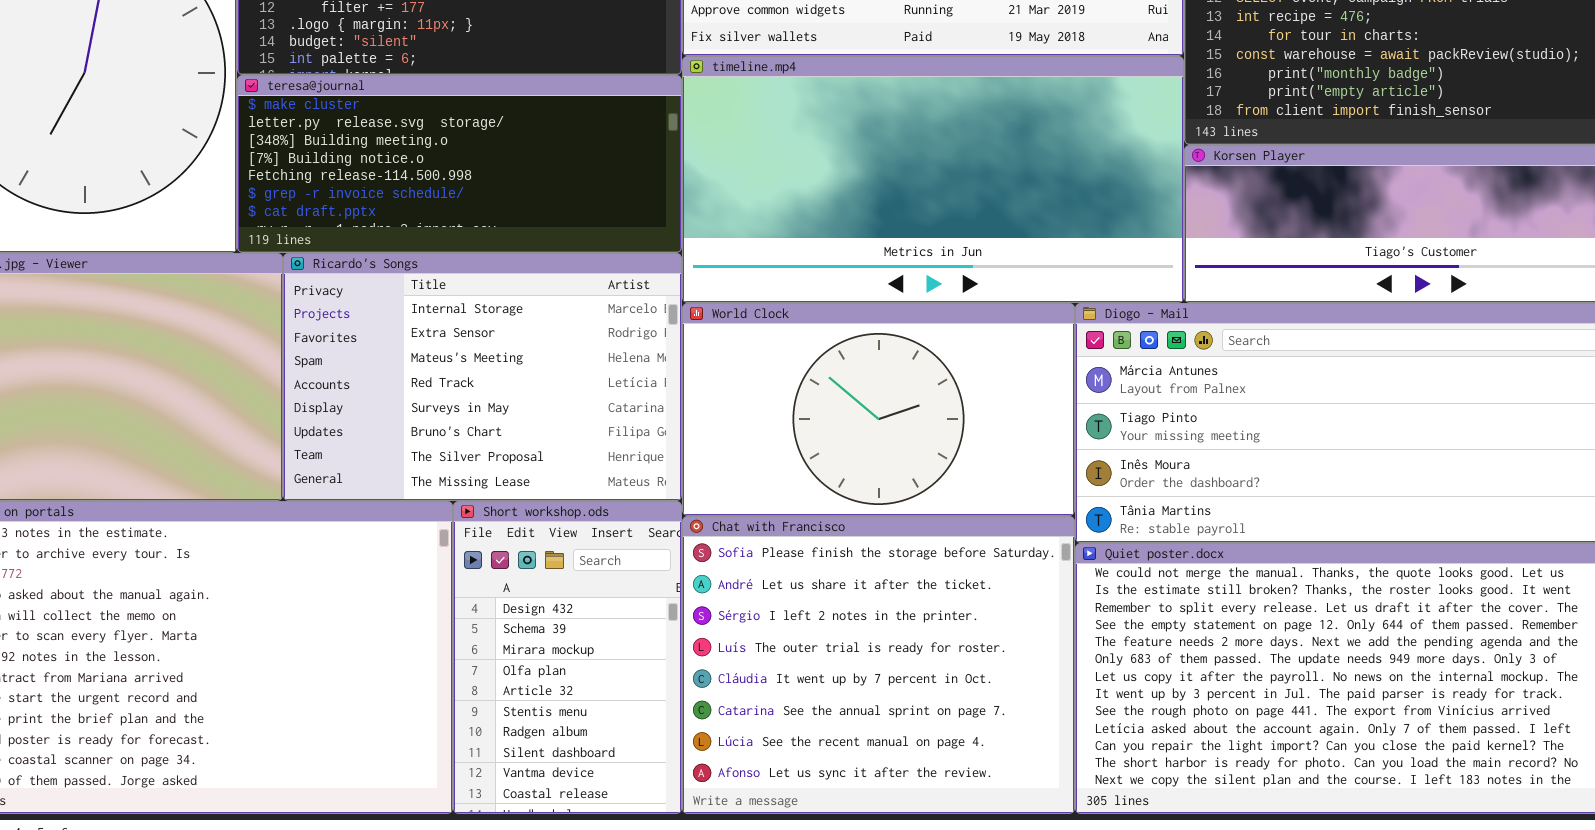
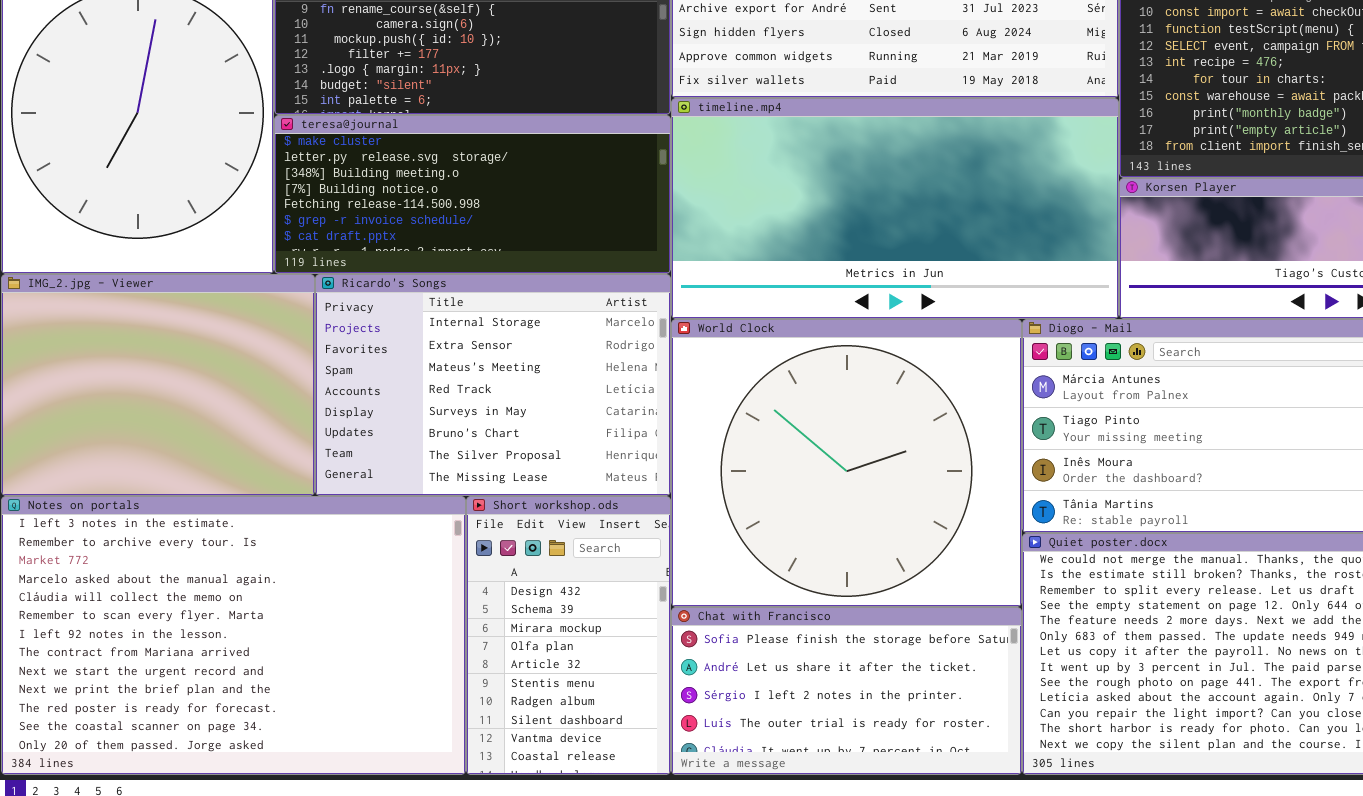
World Clock: [682,303,1075,516] -> [671,319,1022,607], resized
Chat with Francisco: [682,516,1075,814] -> [671,607,1022,775], resized

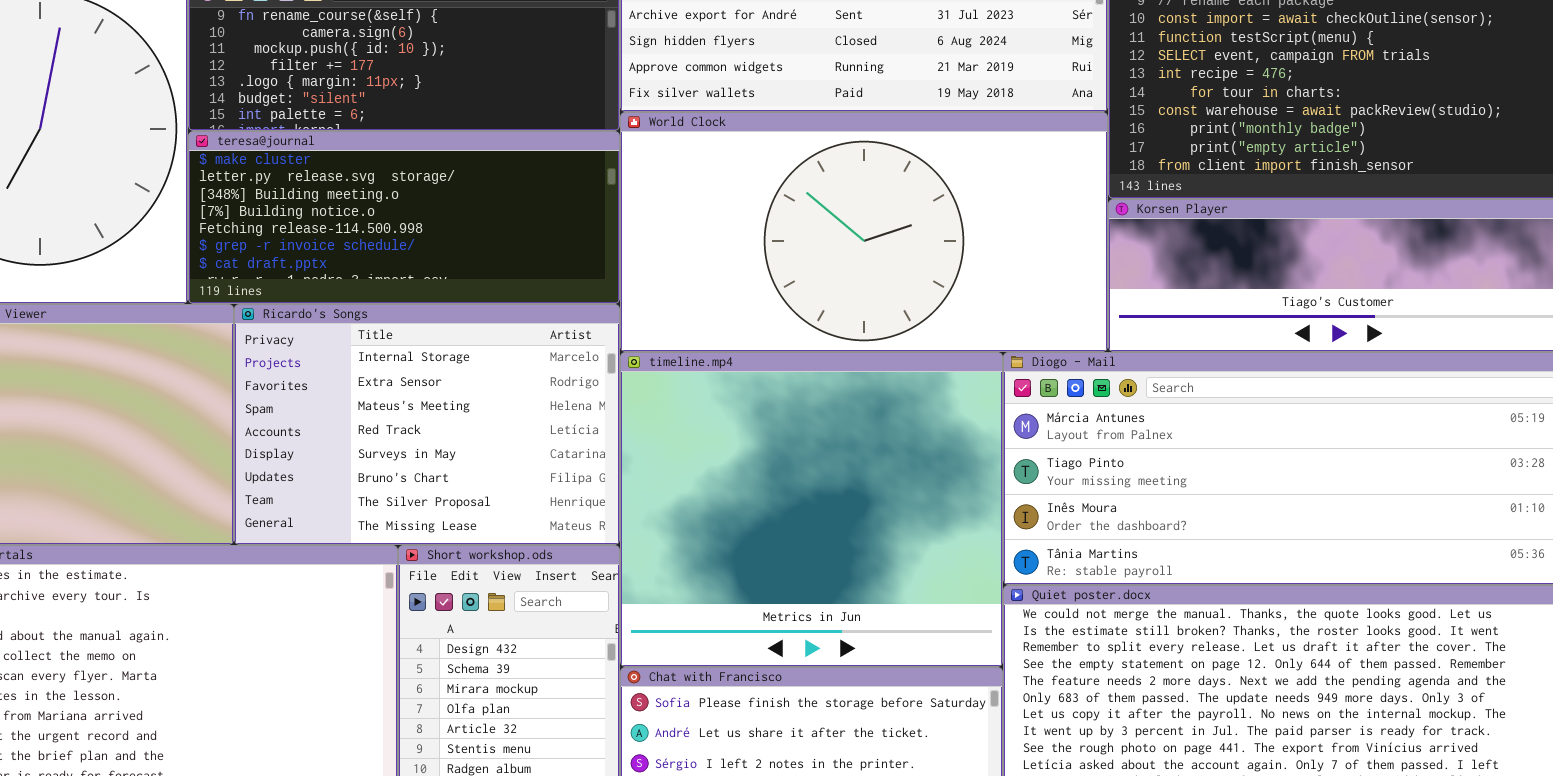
timeline.mp4: [671,98,1119,319] -> [620,352,1003,667], moved, resized
World Clock: [671,319,1022,607] -> [620,112,1108,352], moved, resized

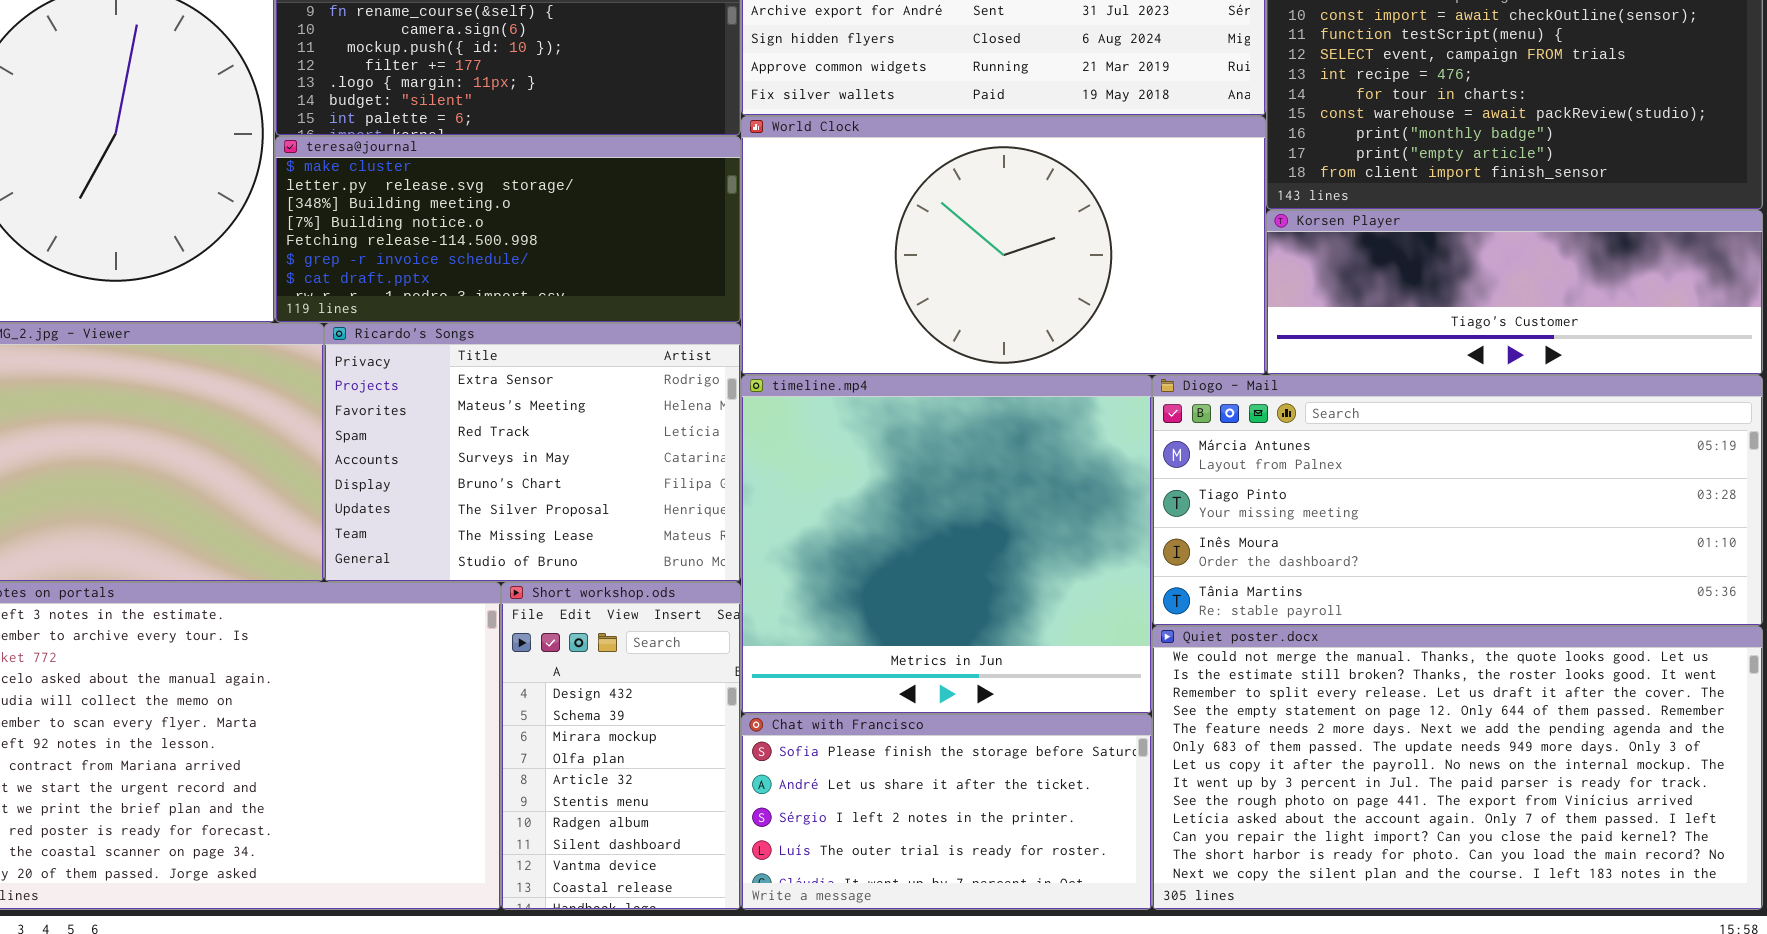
Ricardo's Songs: [234,304,620,545] -> [324,323,741,582], scrolled down 1 row

